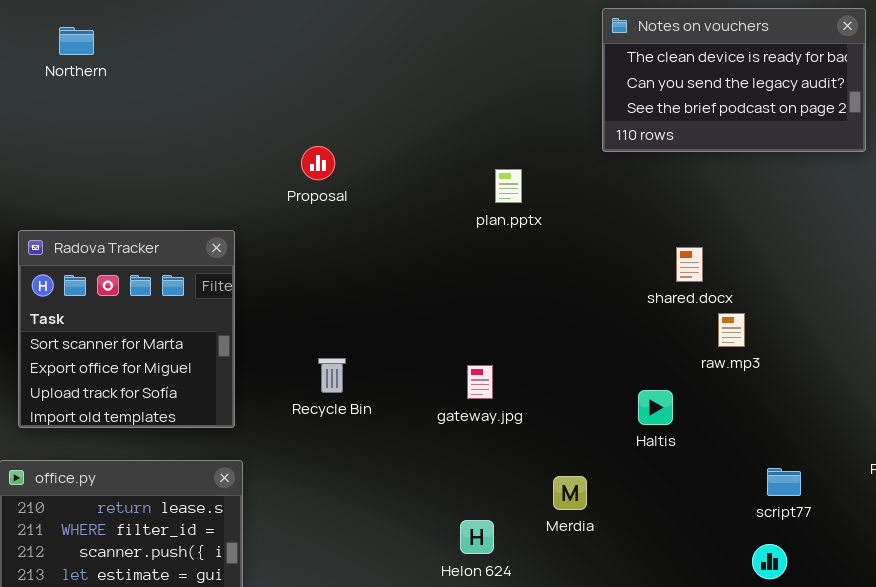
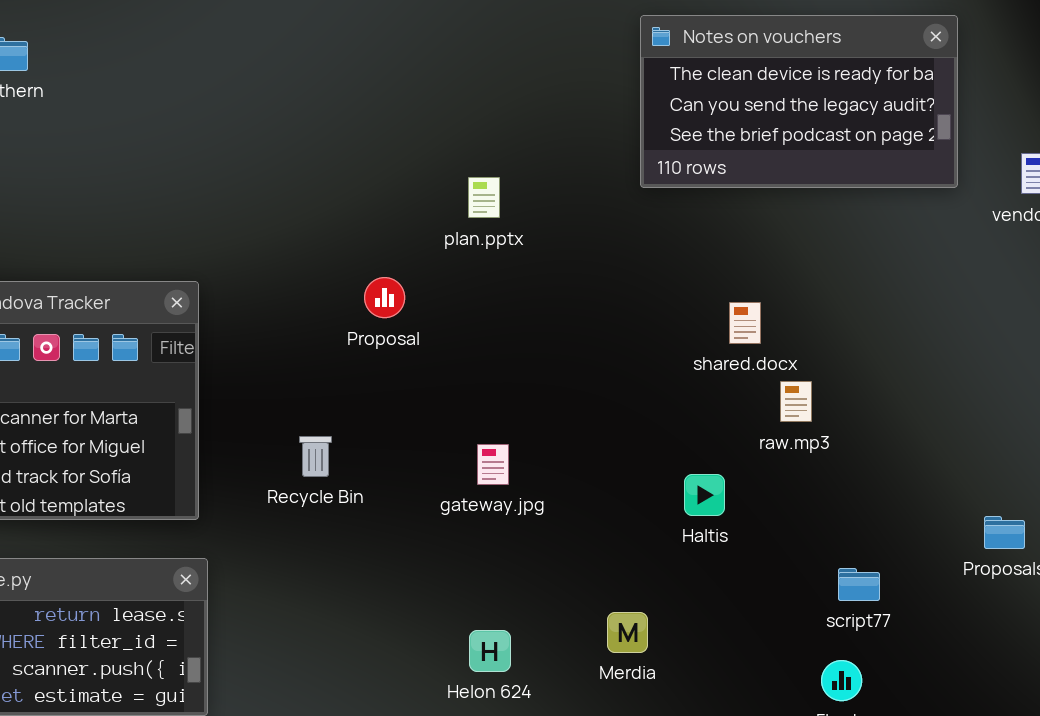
Proposal: [301,146,335,180] -> [364,277,405,318], moved
plan.pptx: [495,169,522,203] -> [468,177,500,218], moved
Merdia: [553,476,587,510] -> [607,612,648,653], moved

